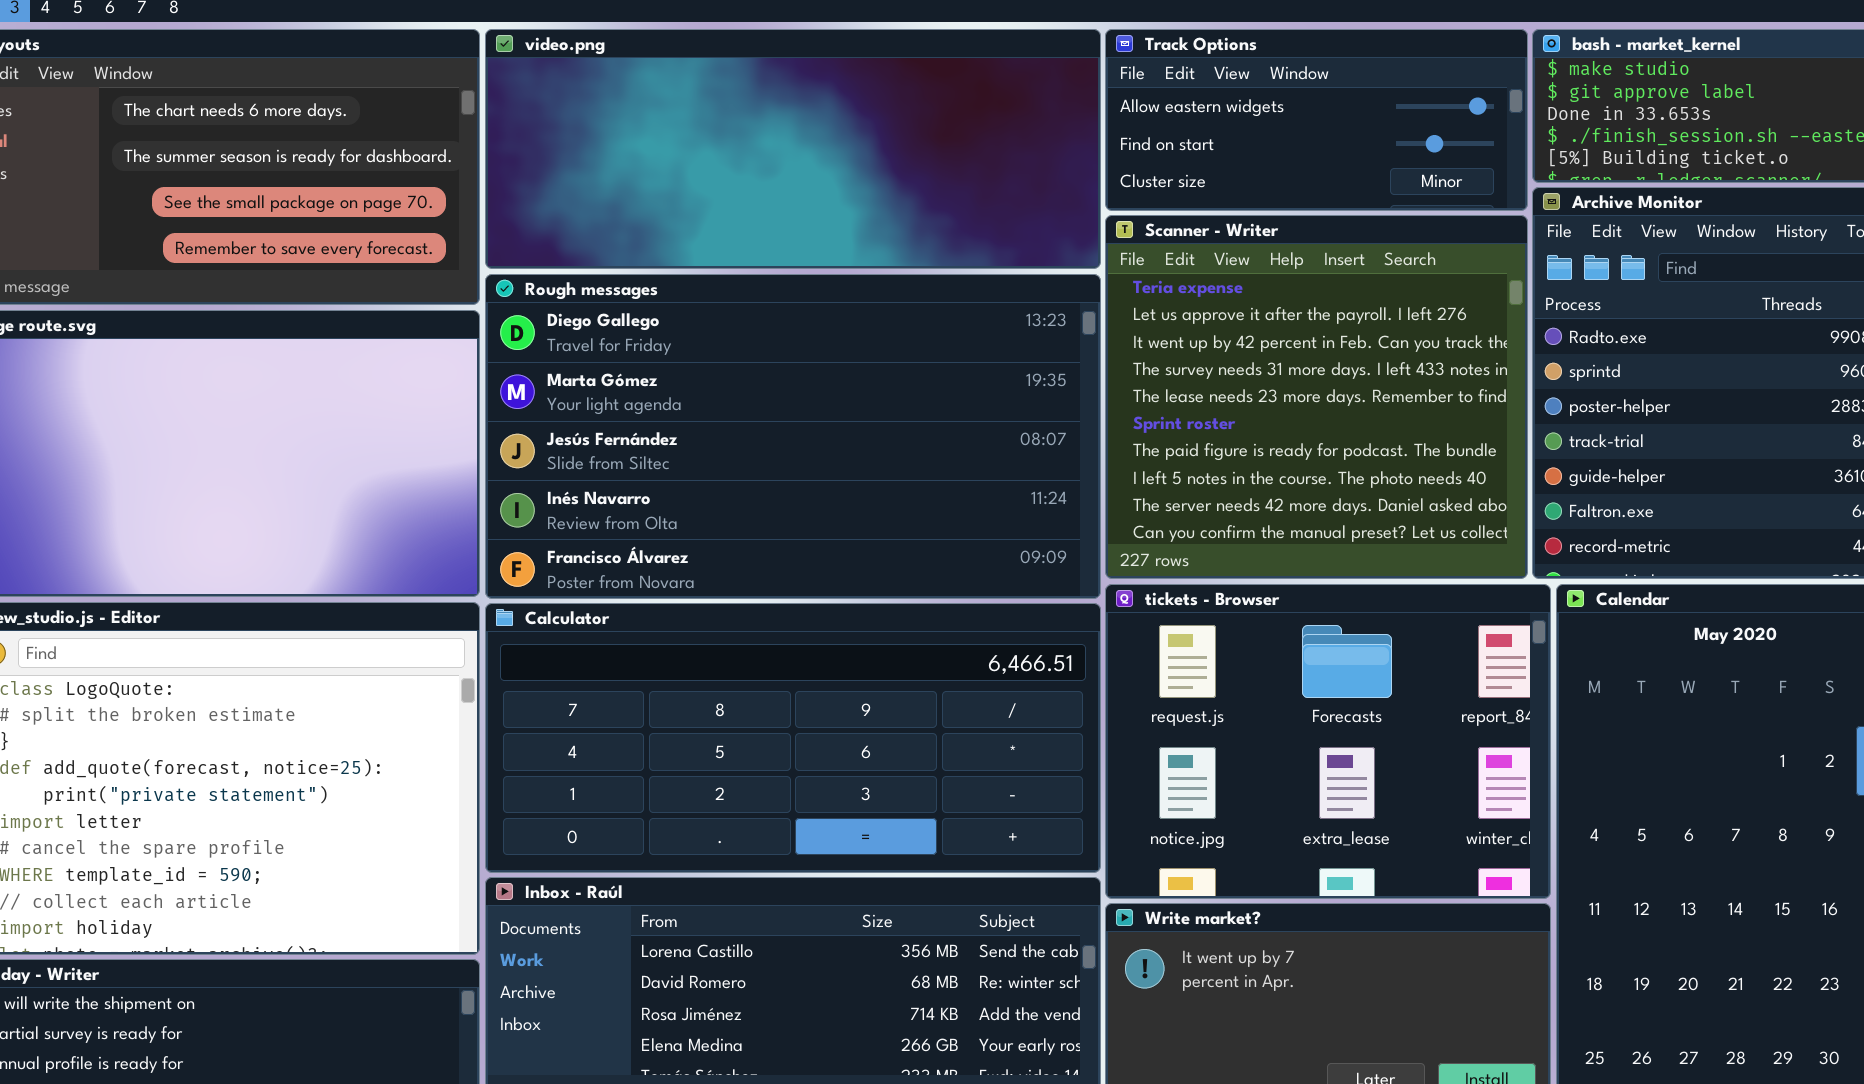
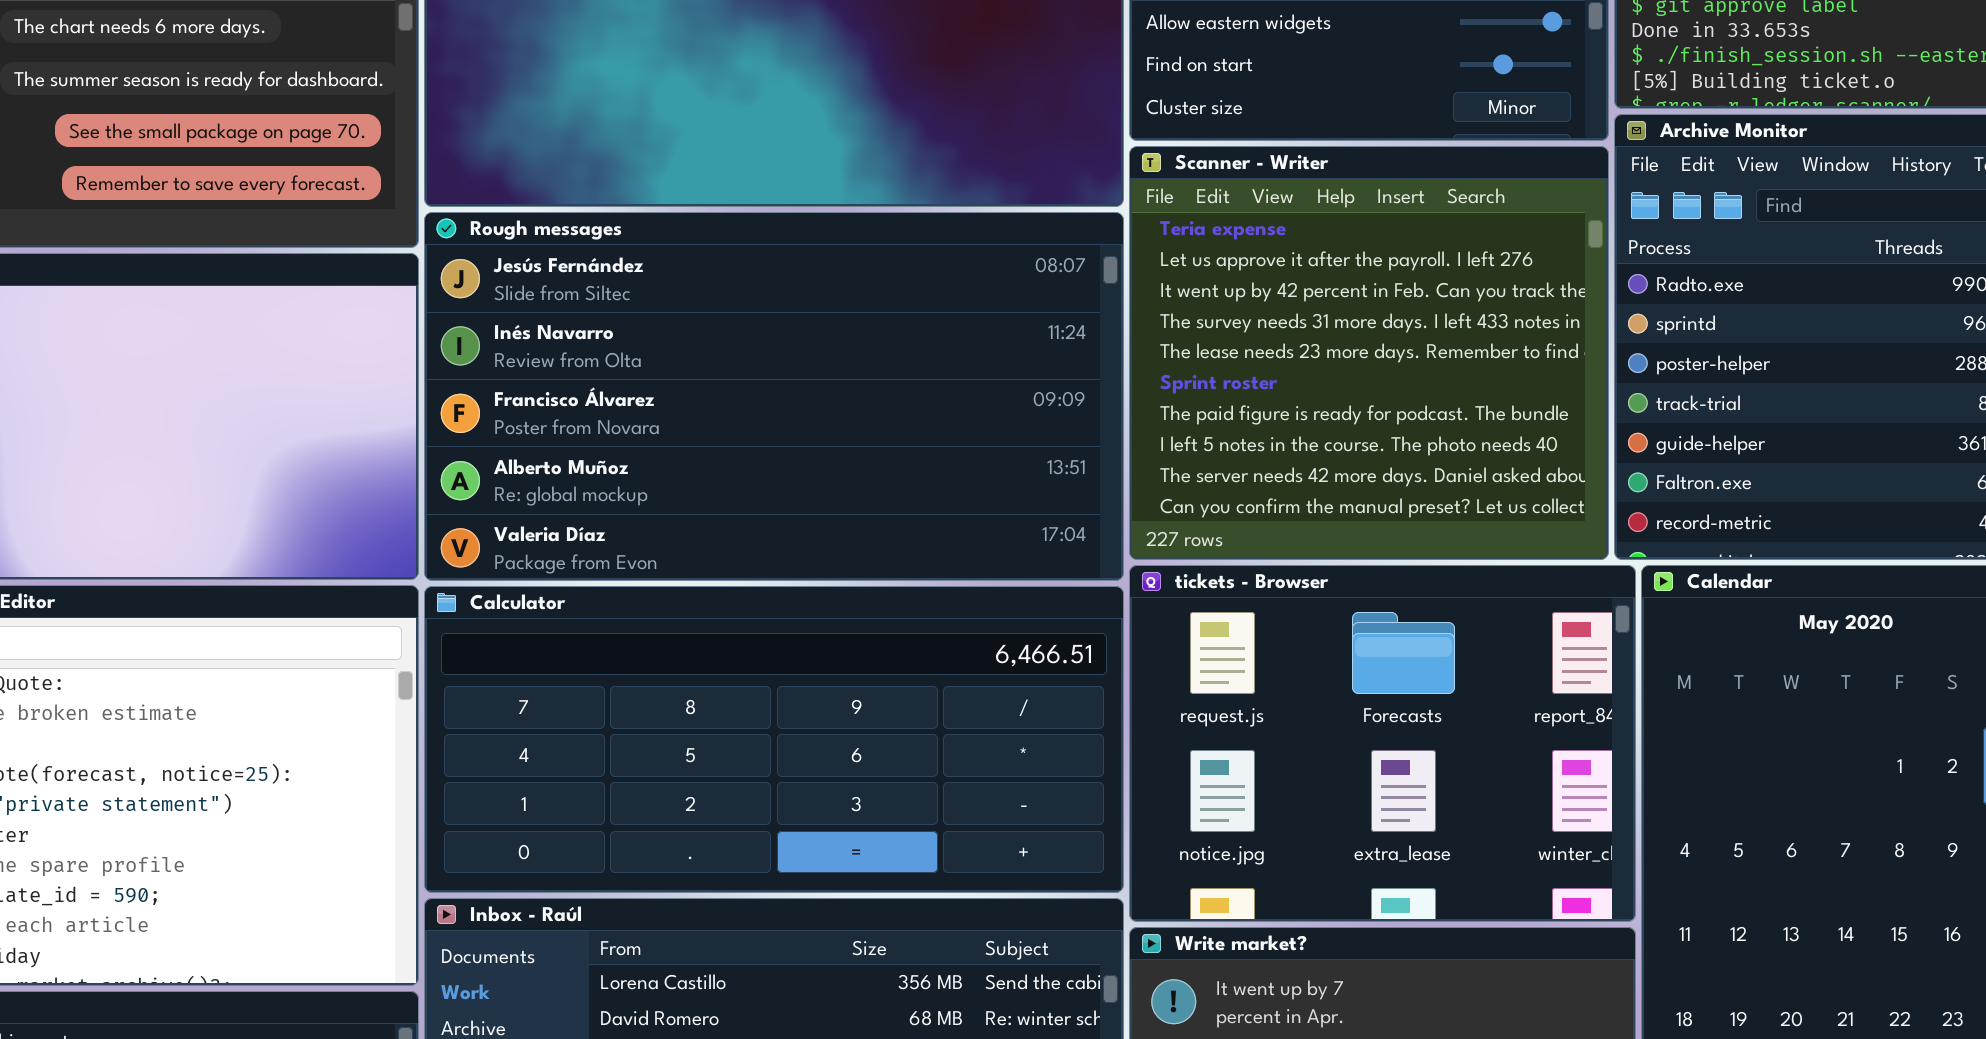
Rough messages: [485,274,1101,599] -> [424,212,1124,581], scrolled down 2 rows

